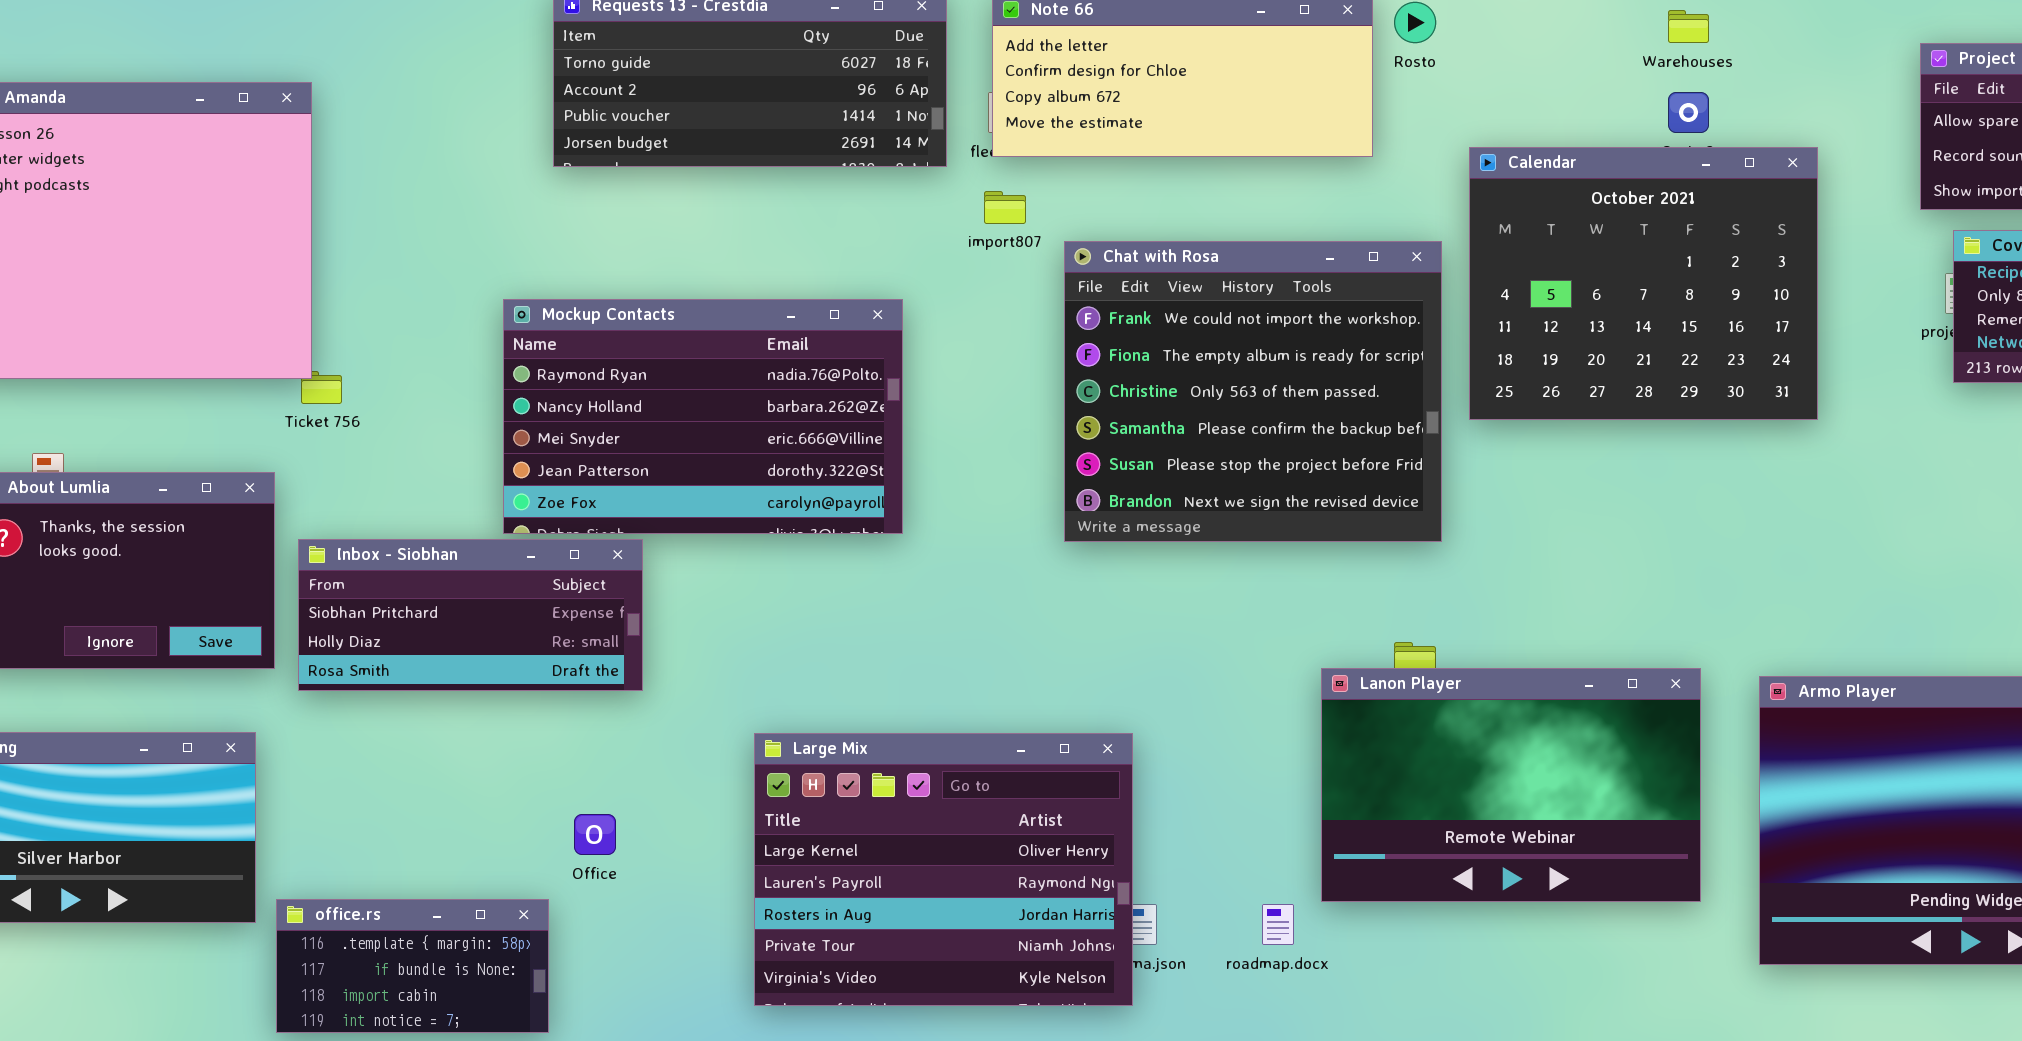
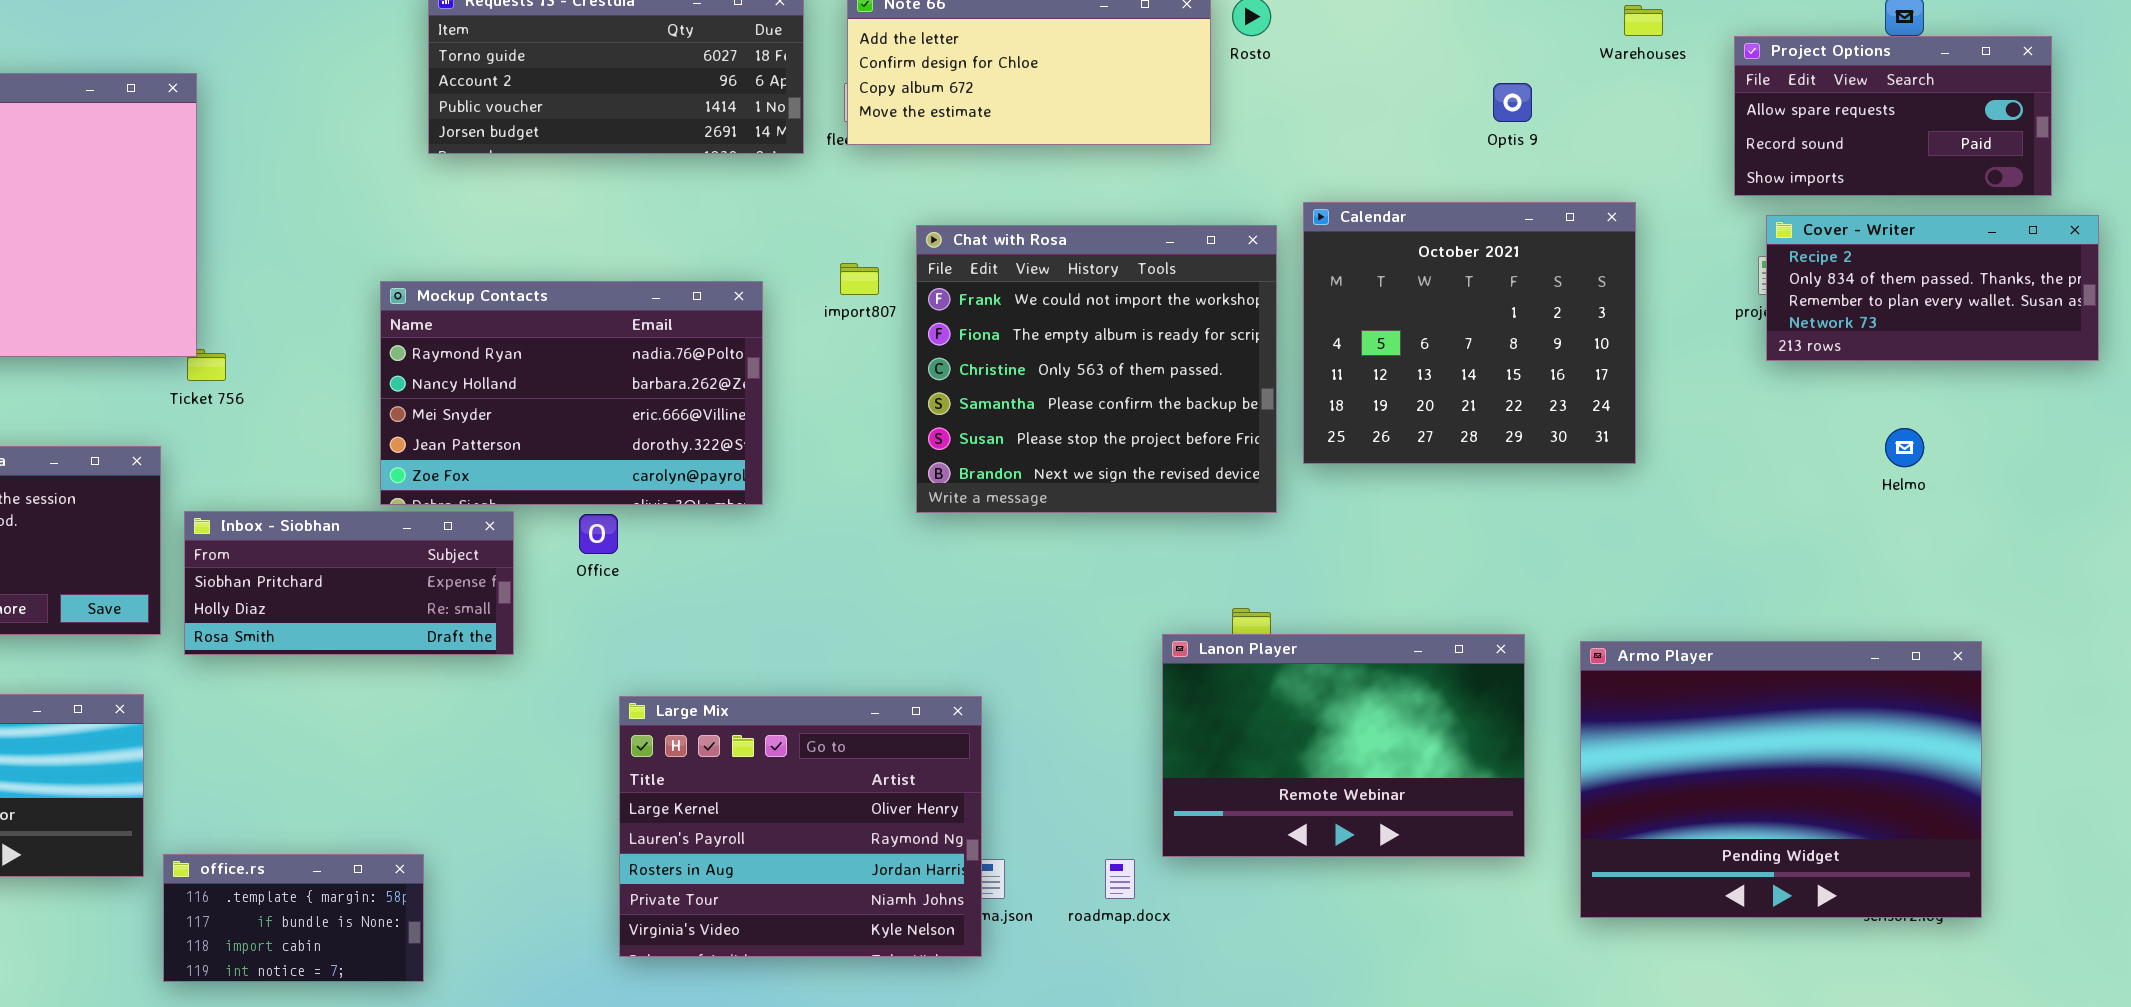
Warehouses: [1668,10,1709,43] -> [1624,5,1663,36], moved
Calendar: [1469,147,1818,420] -> [1303,202,1636,464], moved
import807: [984,191,1026,224] -> [840,263,879,295], moved
Office: [574,814,616,855] -> [579,514,618,554], moved

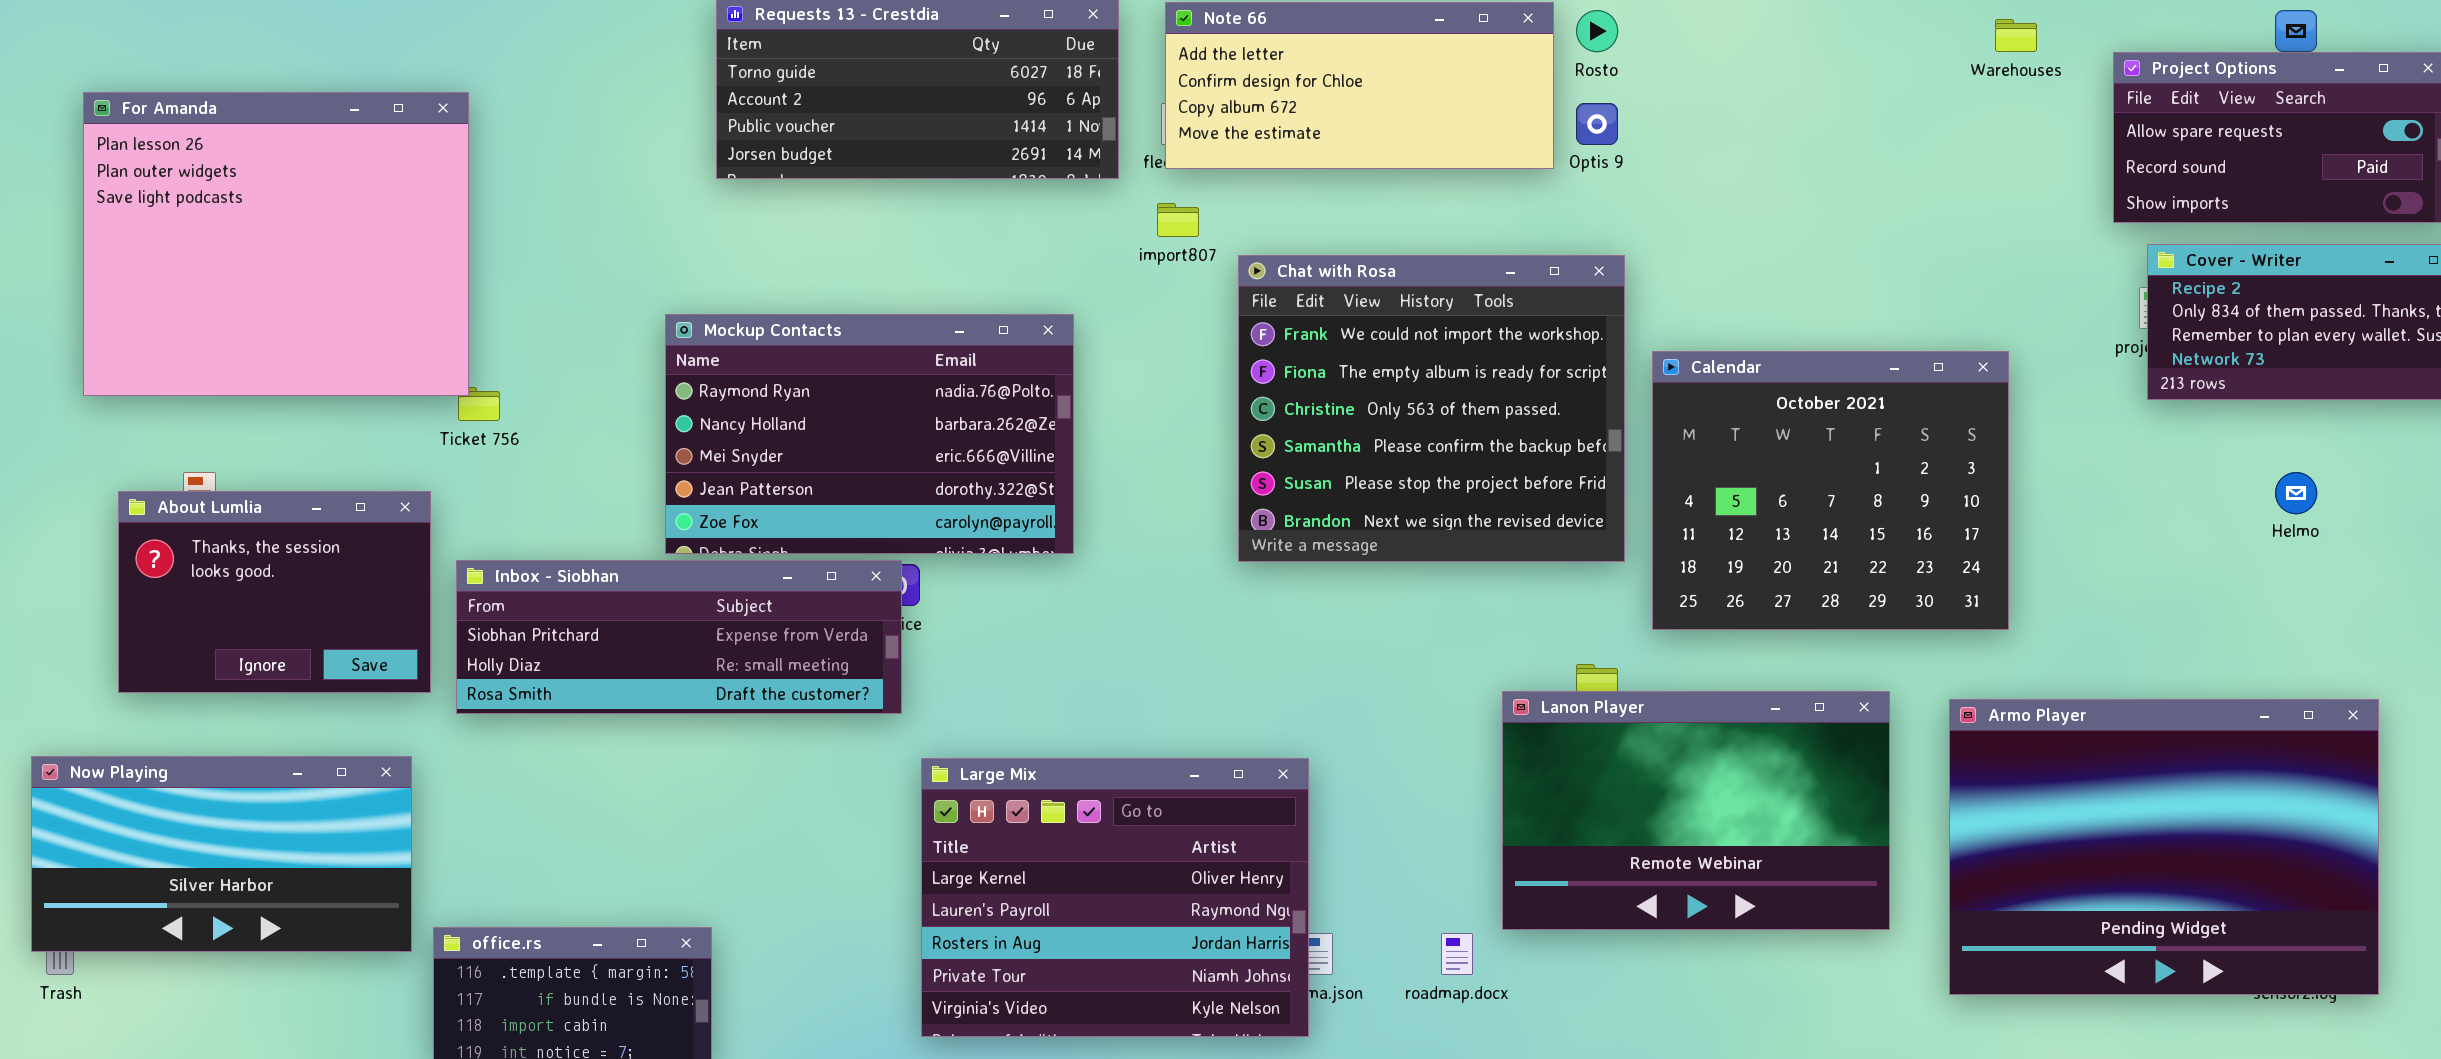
Optis 9: [1493,83,1532,122] -> [1576,103,1618,145], moved
Calendar: [1303,202,1636,464] -> [1652,351,2009,630], moved
import807: [840,263,879,295] -> [1157,203,1199,237], moved
Inbox - Siobhan: [184,511,514,655] -> [456,560,902,714], resized

